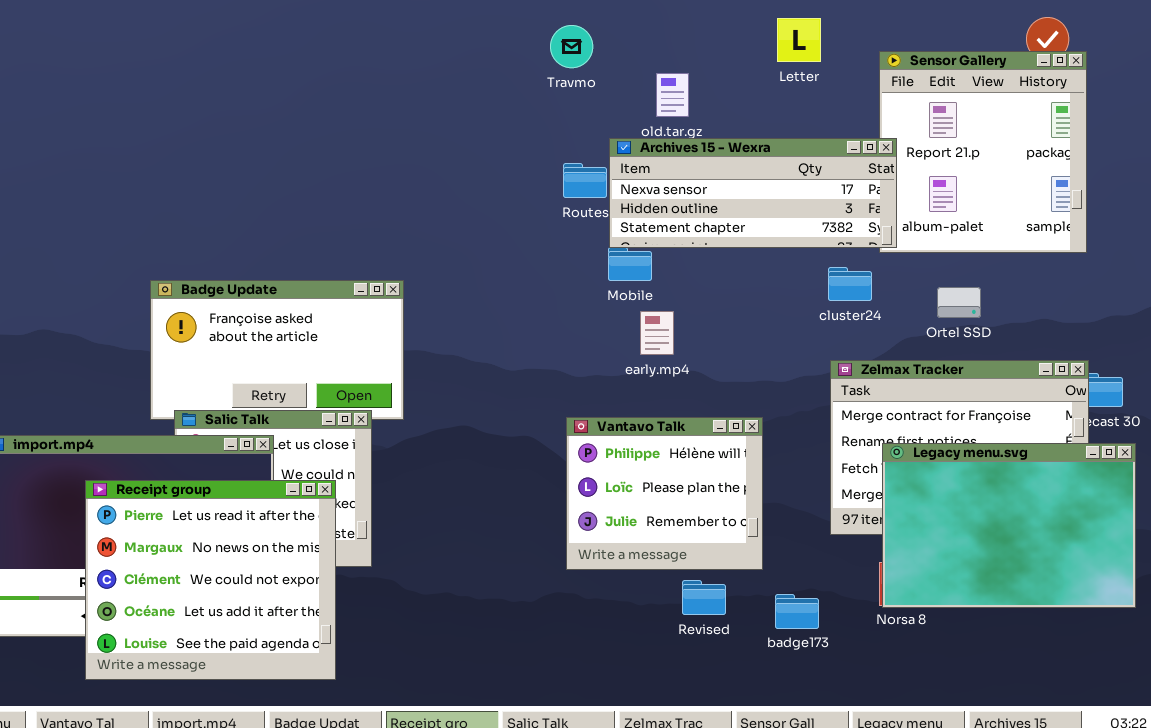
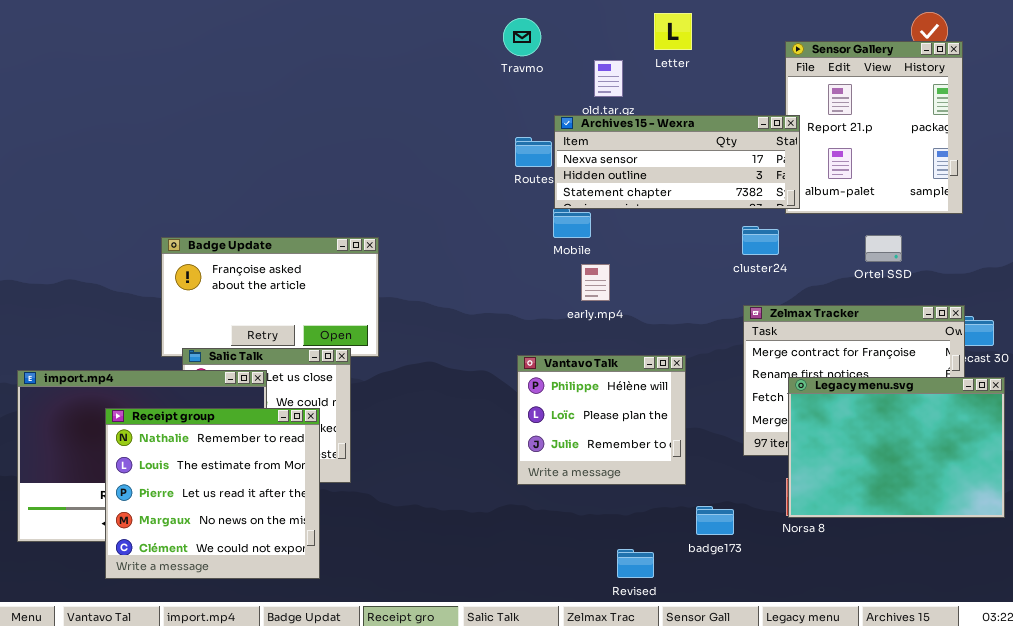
Letter: [777,18,821,62] -> [654,13,692,50], moved
Ortel SSD: [937,287,981,318] -> [865,235,902,262], moved
Receipt group: [85,480,336,680] -> [105,408,320,579], scrolled up 2 rows
Revised: [682,580,726,615] -> [617,549,654,578], moved

